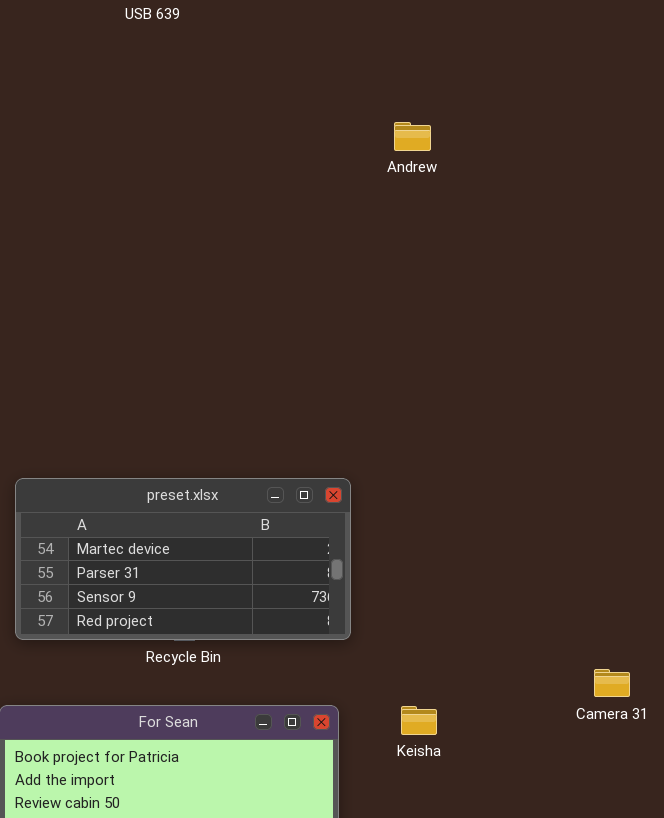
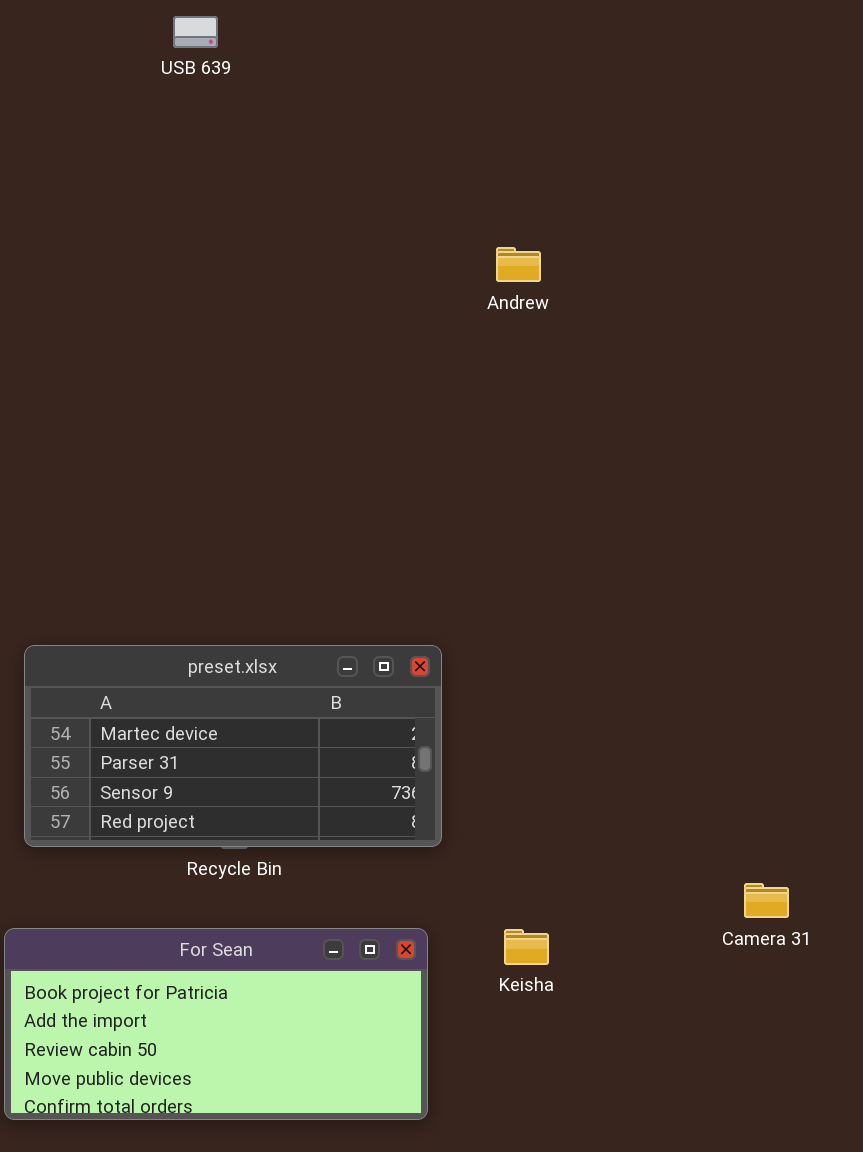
Andrew: [394,122,431,151] -> [496,247,541,282], moved

